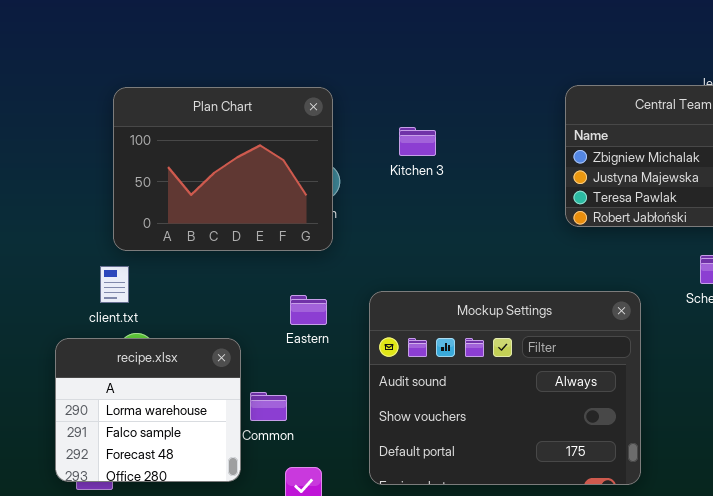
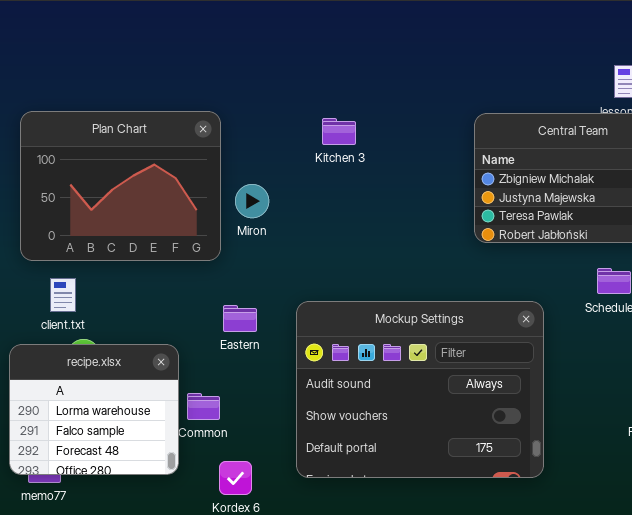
Plan Chart: [113,87,333,251] -> [20,111,221,261], moved
Kitchen 3: [399,127,436,156] -> [322,118,356,145], moved

